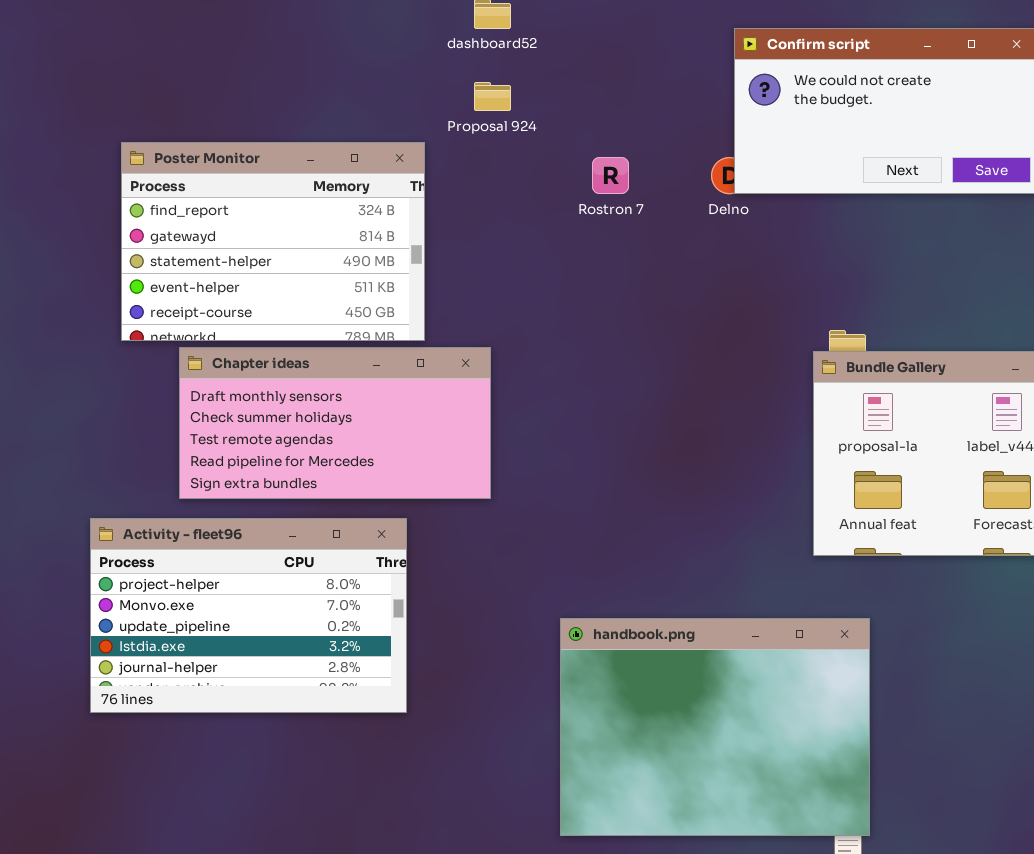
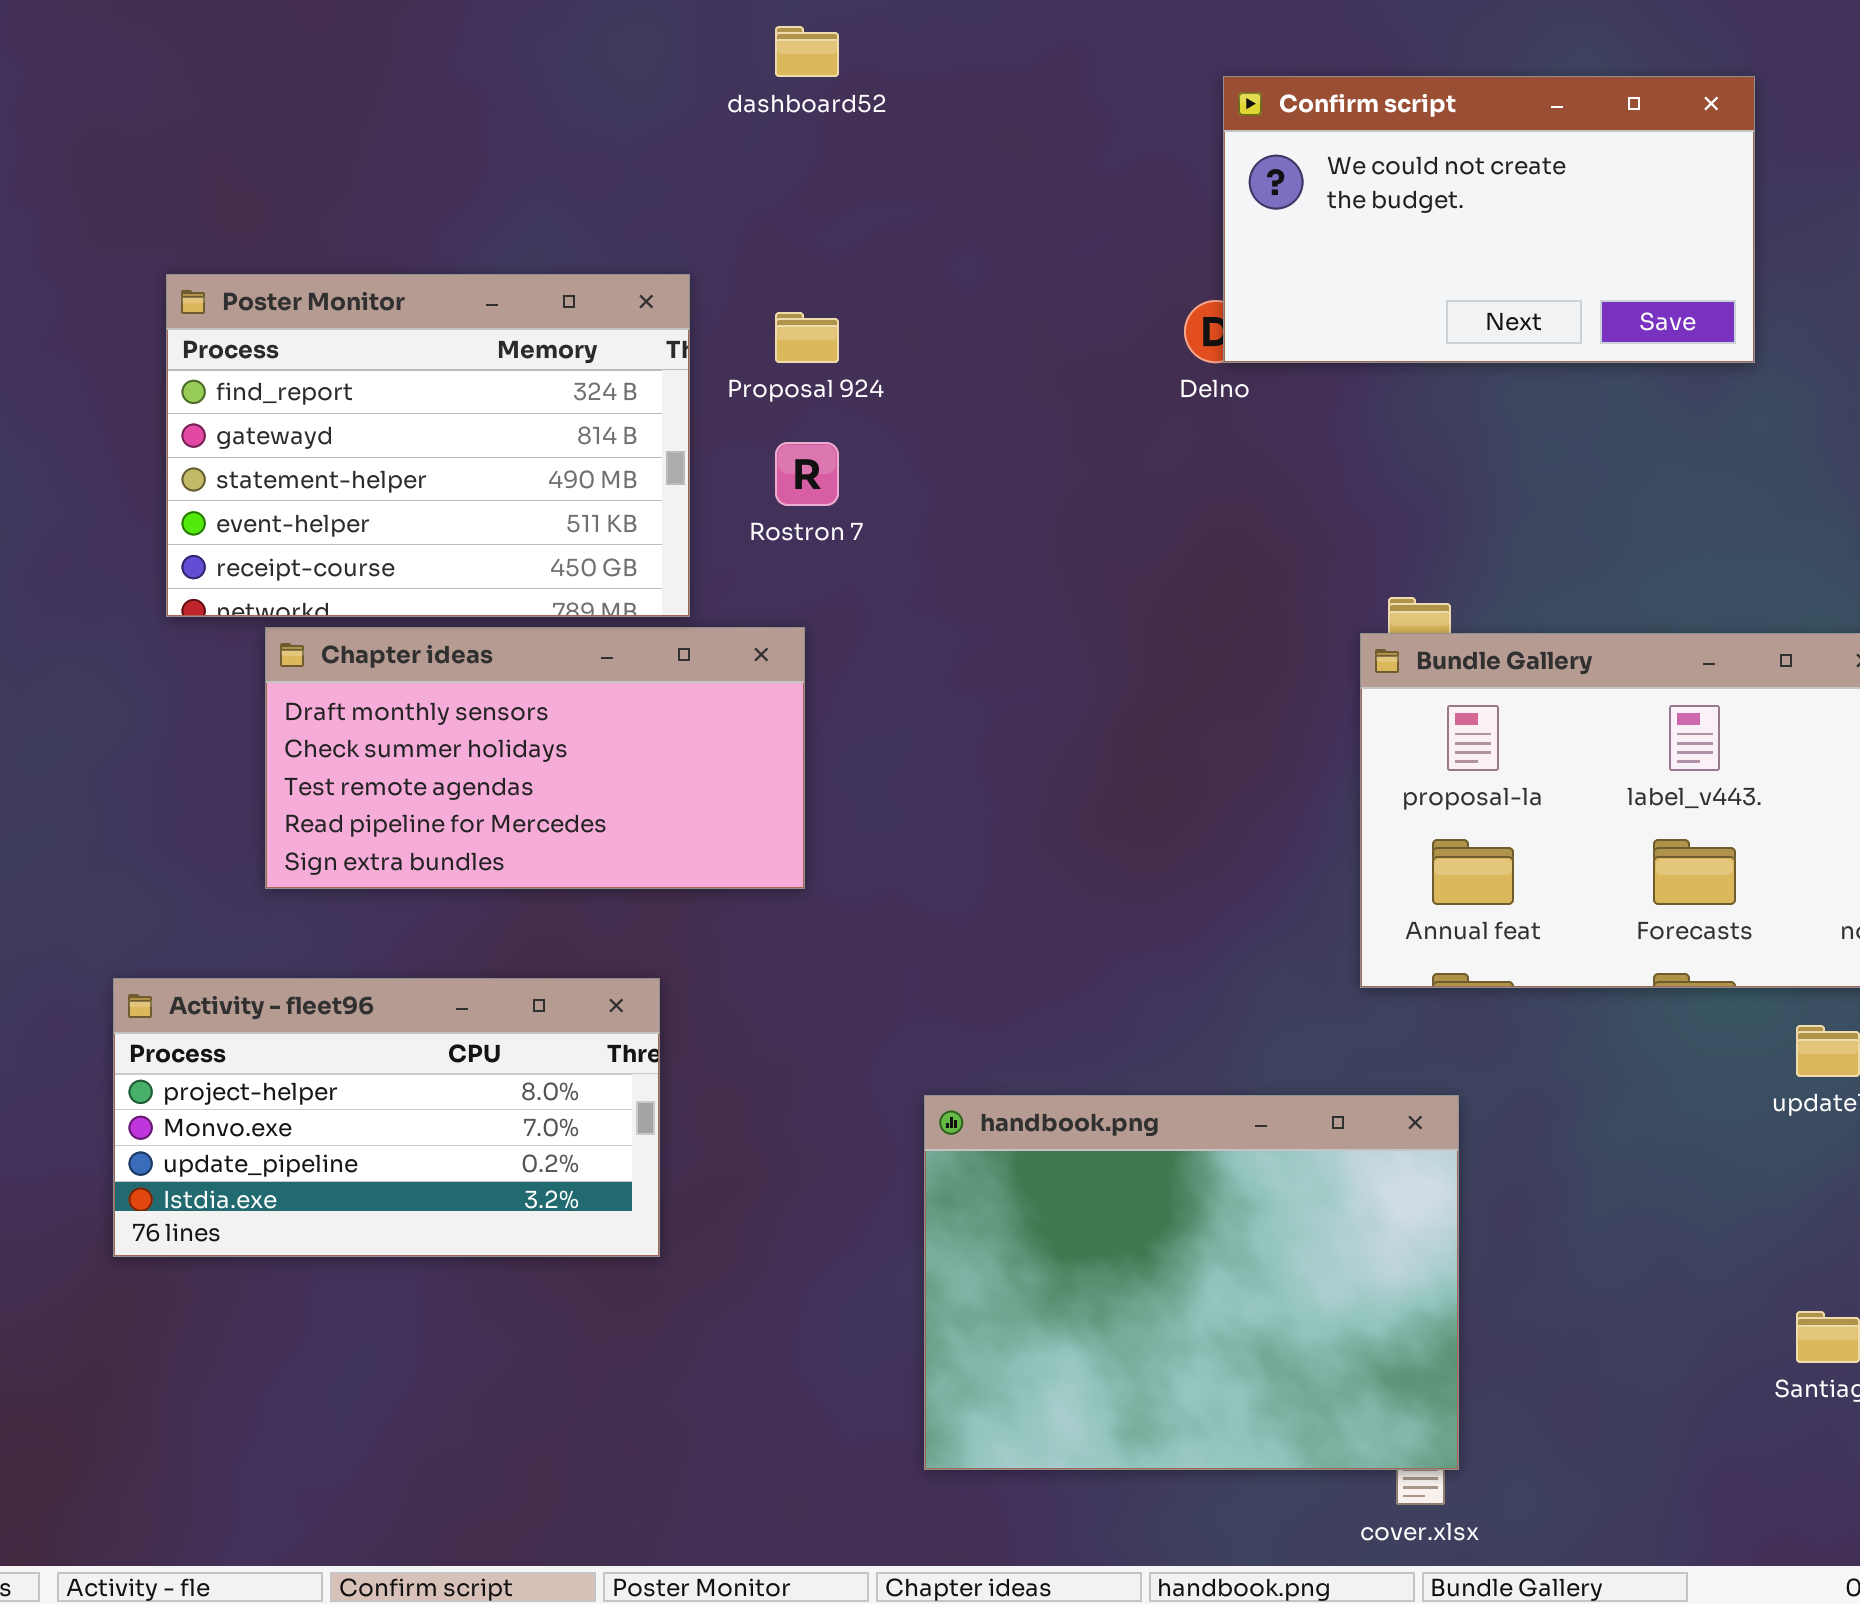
Proposal 924: [474,82,511,111] -> [775,312,839,363], moved
Rostron 7: [592,157,629,194] -> [775,442,839,506], moved
Activity - fleet96: [90,518,407,713] -> [113,978,660,1257], resized

